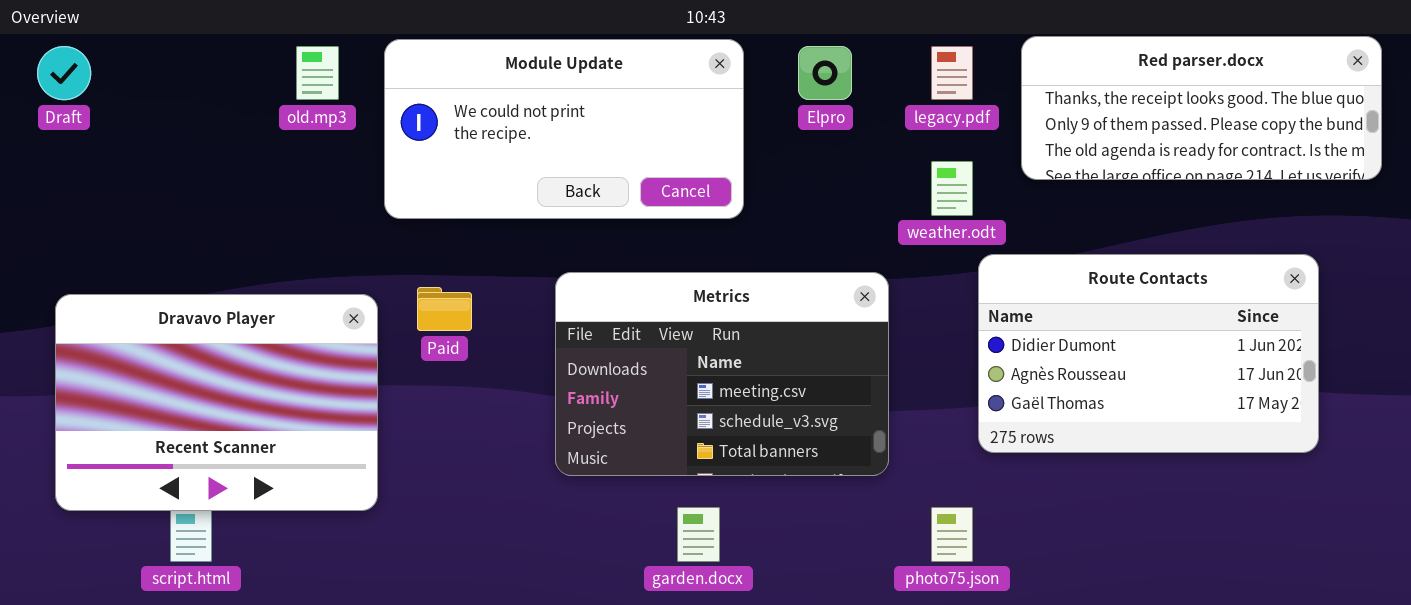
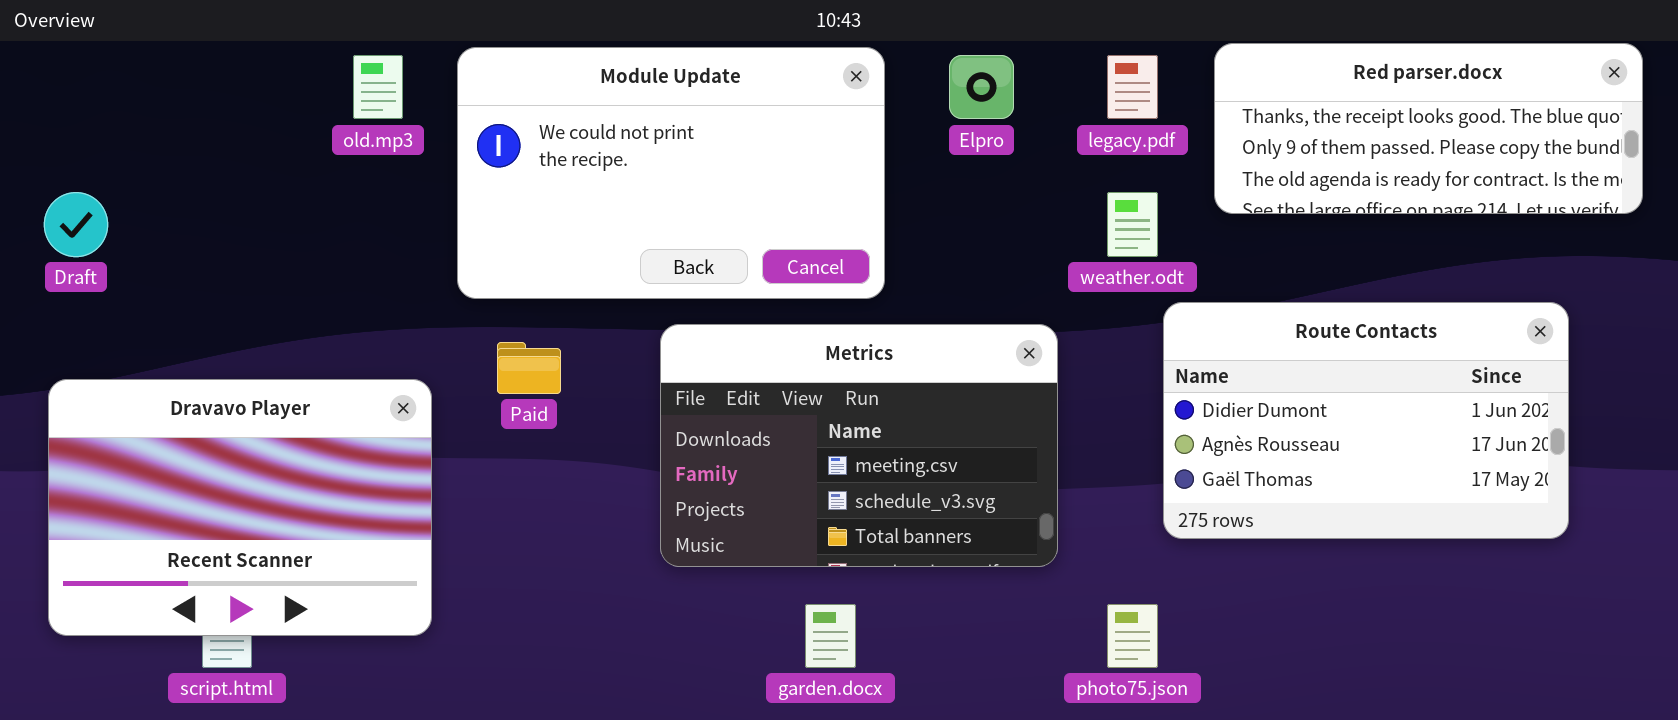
Module Update: [384,39,744,219] -> [457,47,885,299], resized
Draft: [37,46,91,100] -> [44,192,108,257], moved
Dravavo Player: [55,294,378,511] -> [48,379,432,636], moved

